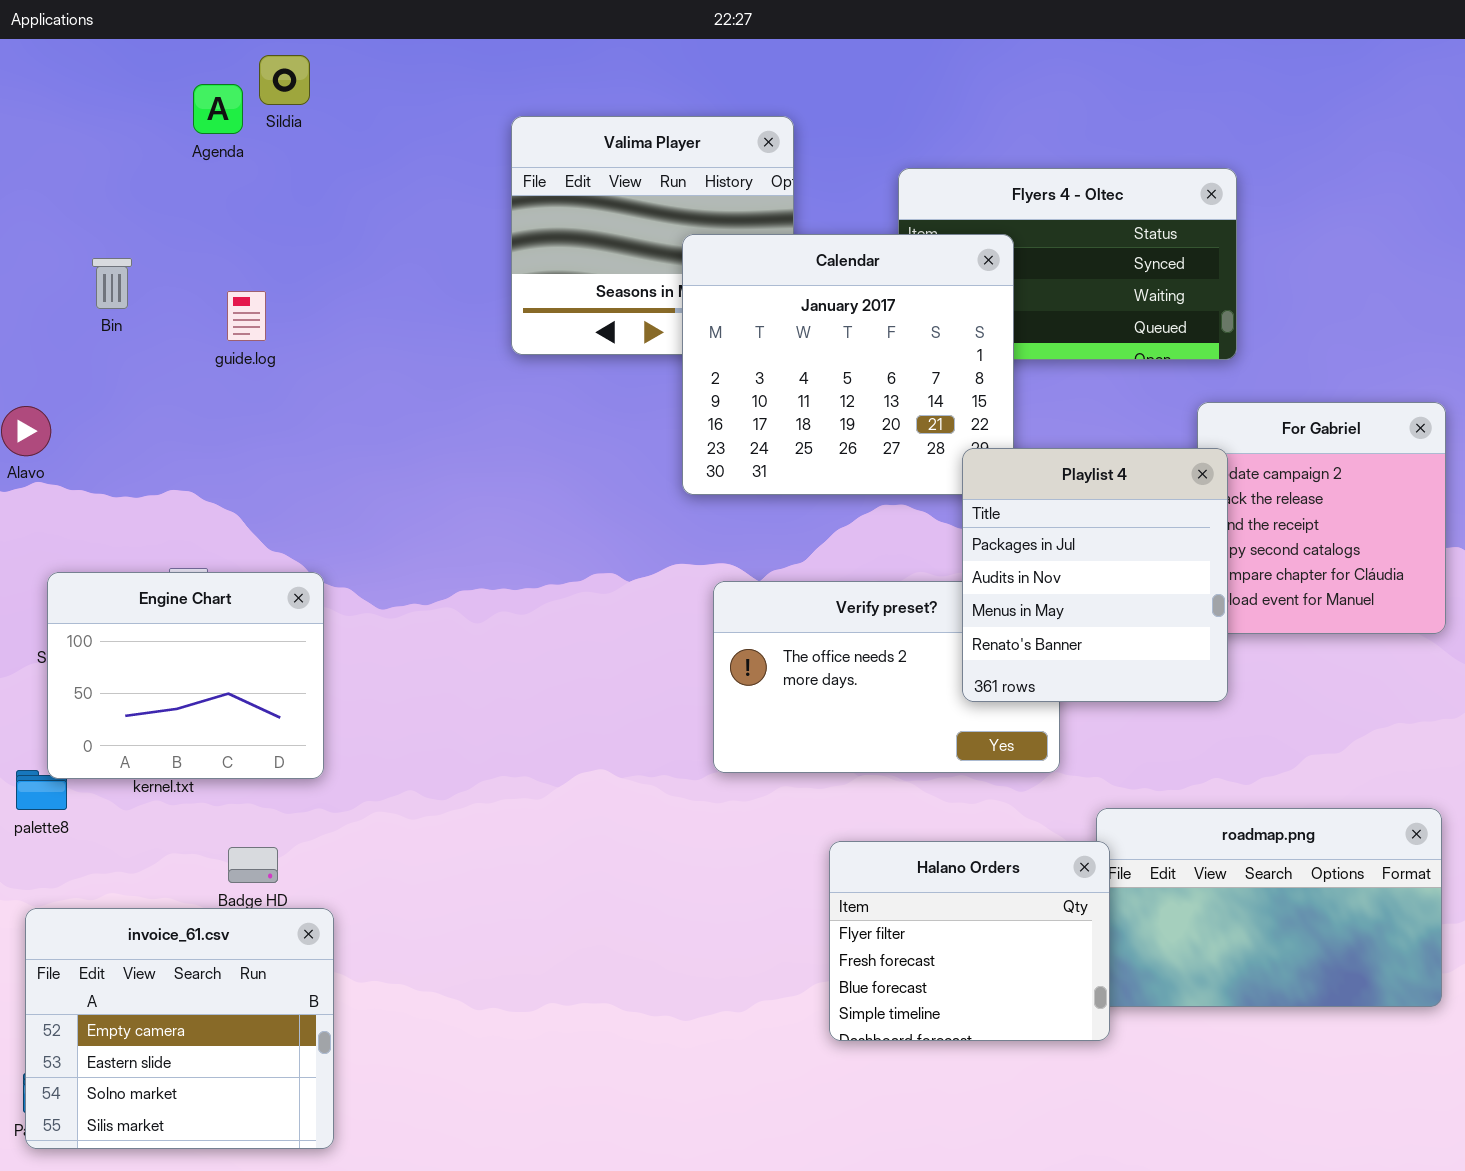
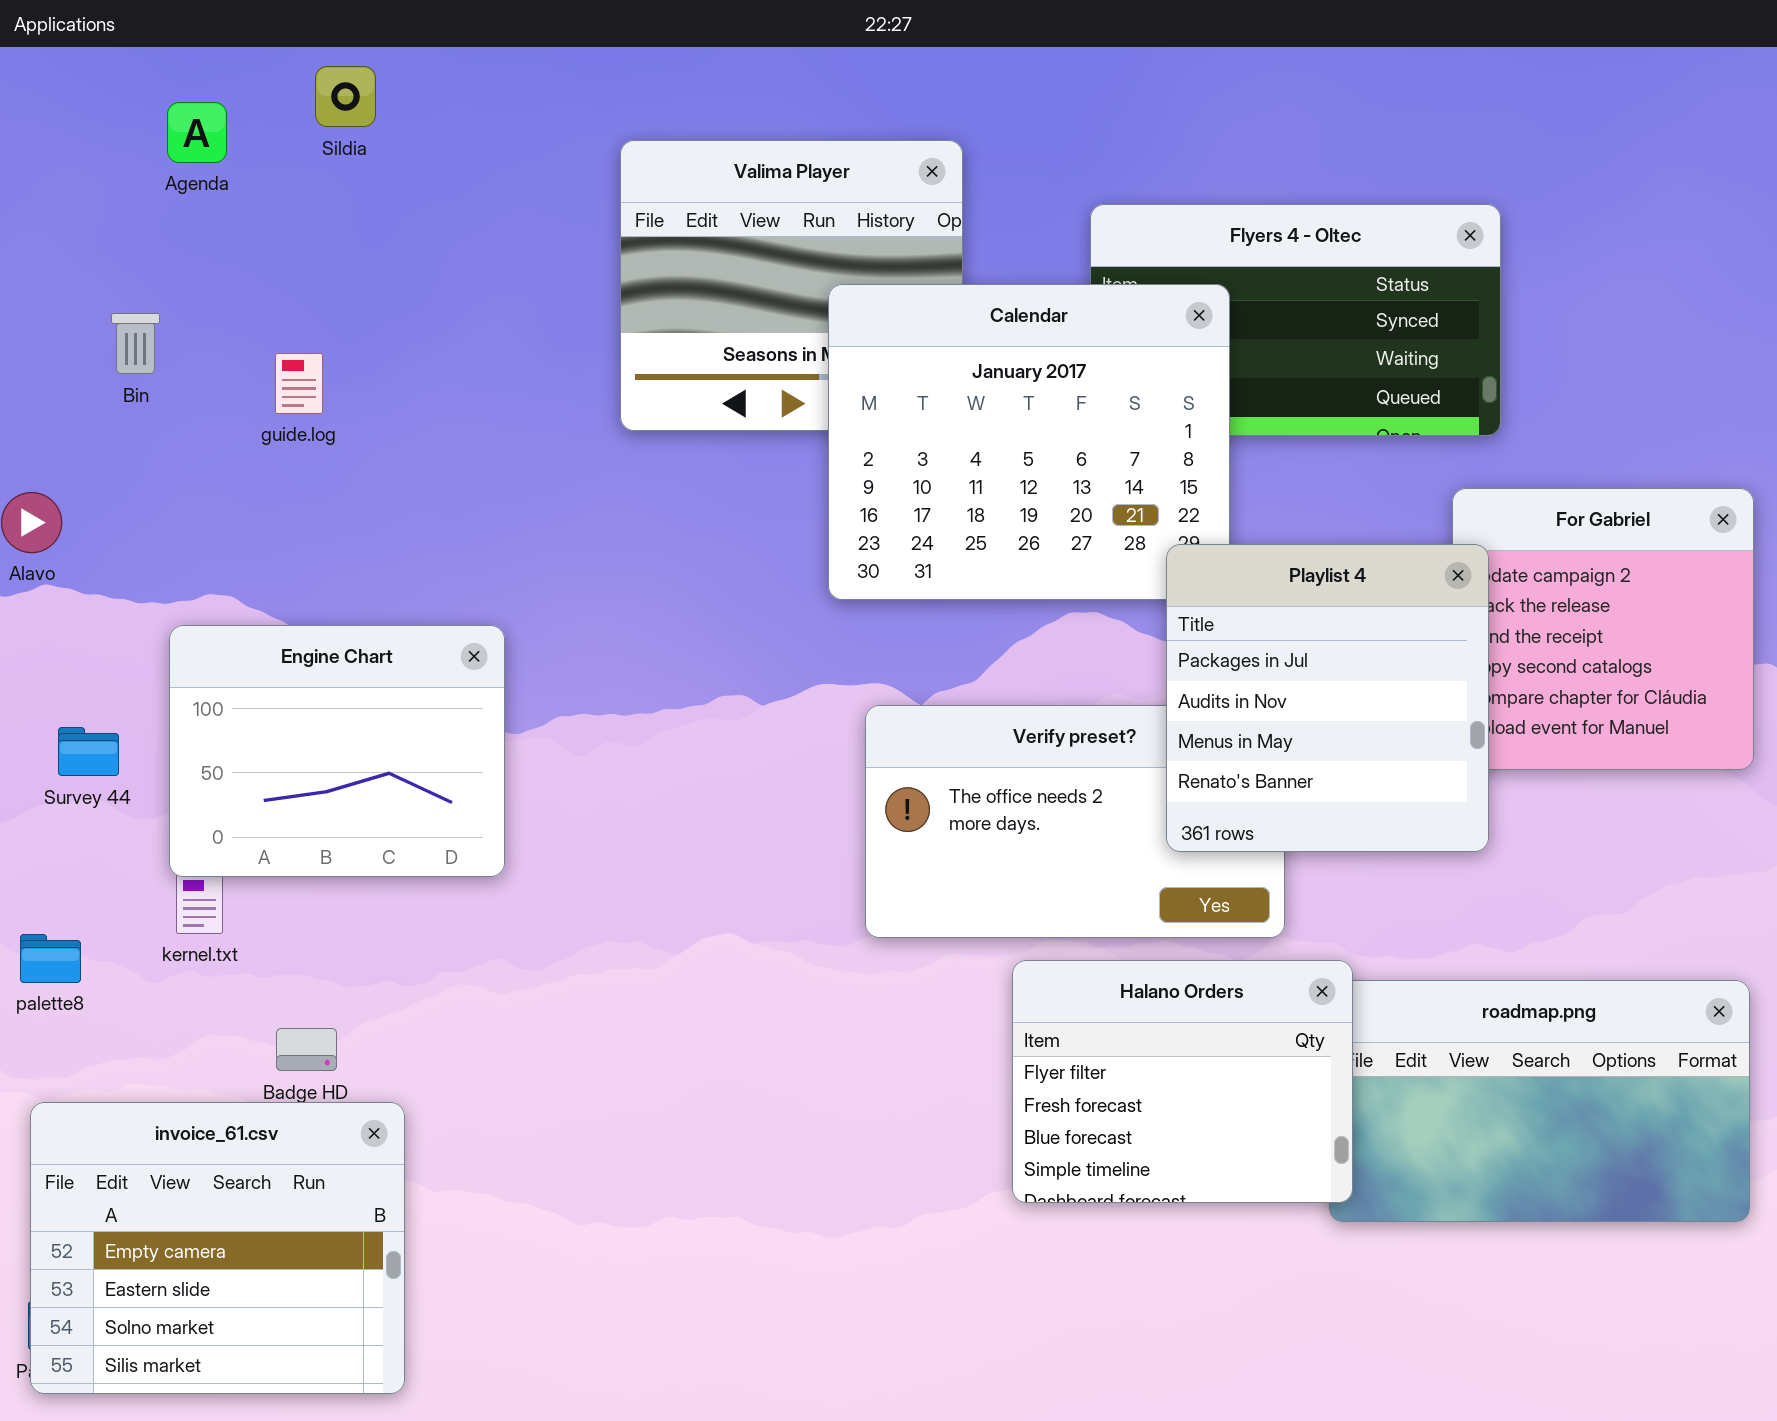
Agenda: [193,84,243,134] -> [167,102,227,163], moved
Engine Chart: [47,572,324,779] -> [169,625,505,877], moved
Halano Orders: [829,841,1110,1041] -> [1012,960,1353,1203], moved

